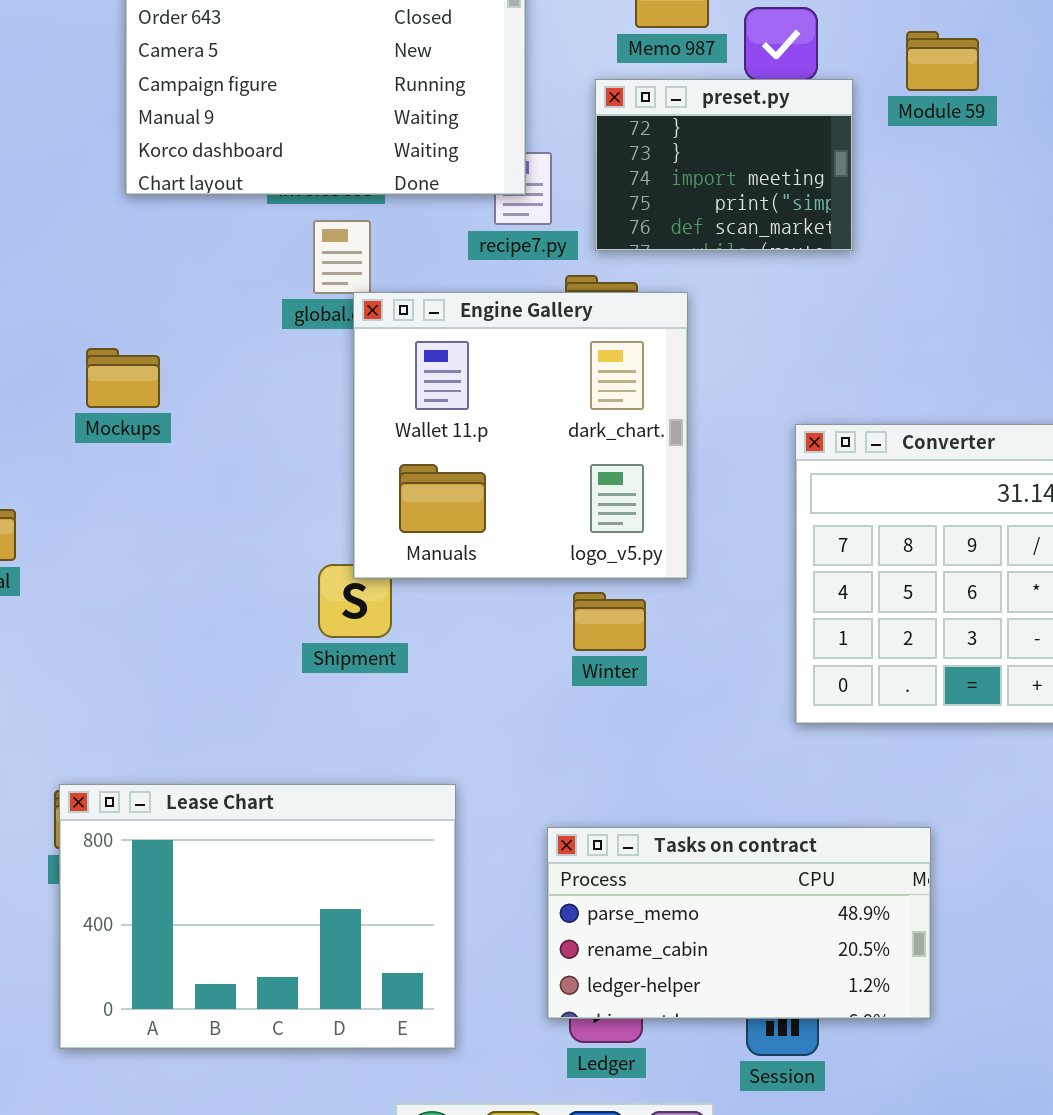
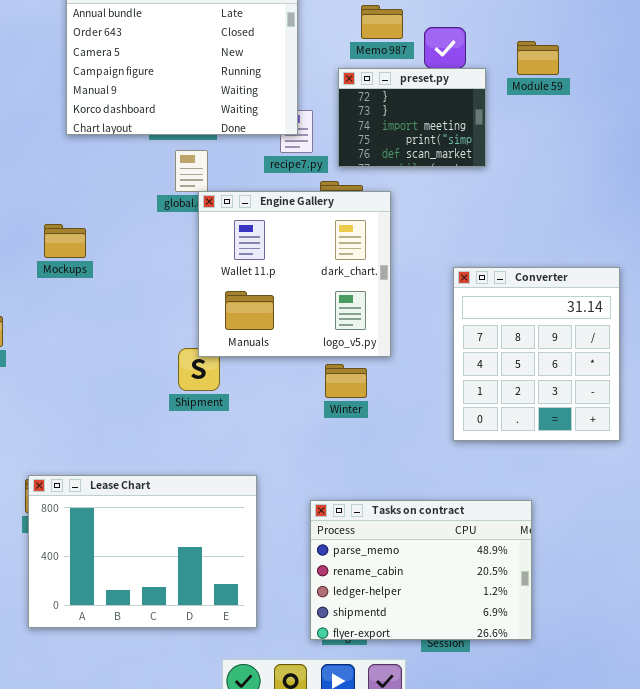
Tasks on contract: [547,827,931,1019] -> [310,500,532,640], resized

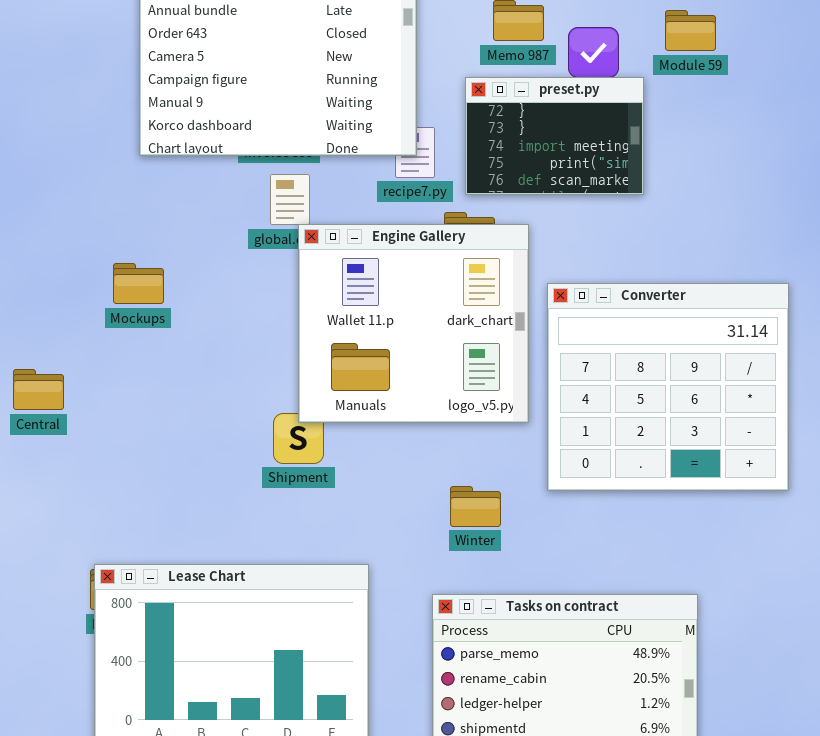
Module 59: [517,41,559,75] -> [665,10,716,51], moved
Converter: [453,267,620,441] -> [547,283,789,491], moved, resized
Winter: [325,364,367,398] -> [450,486,501,527], moved

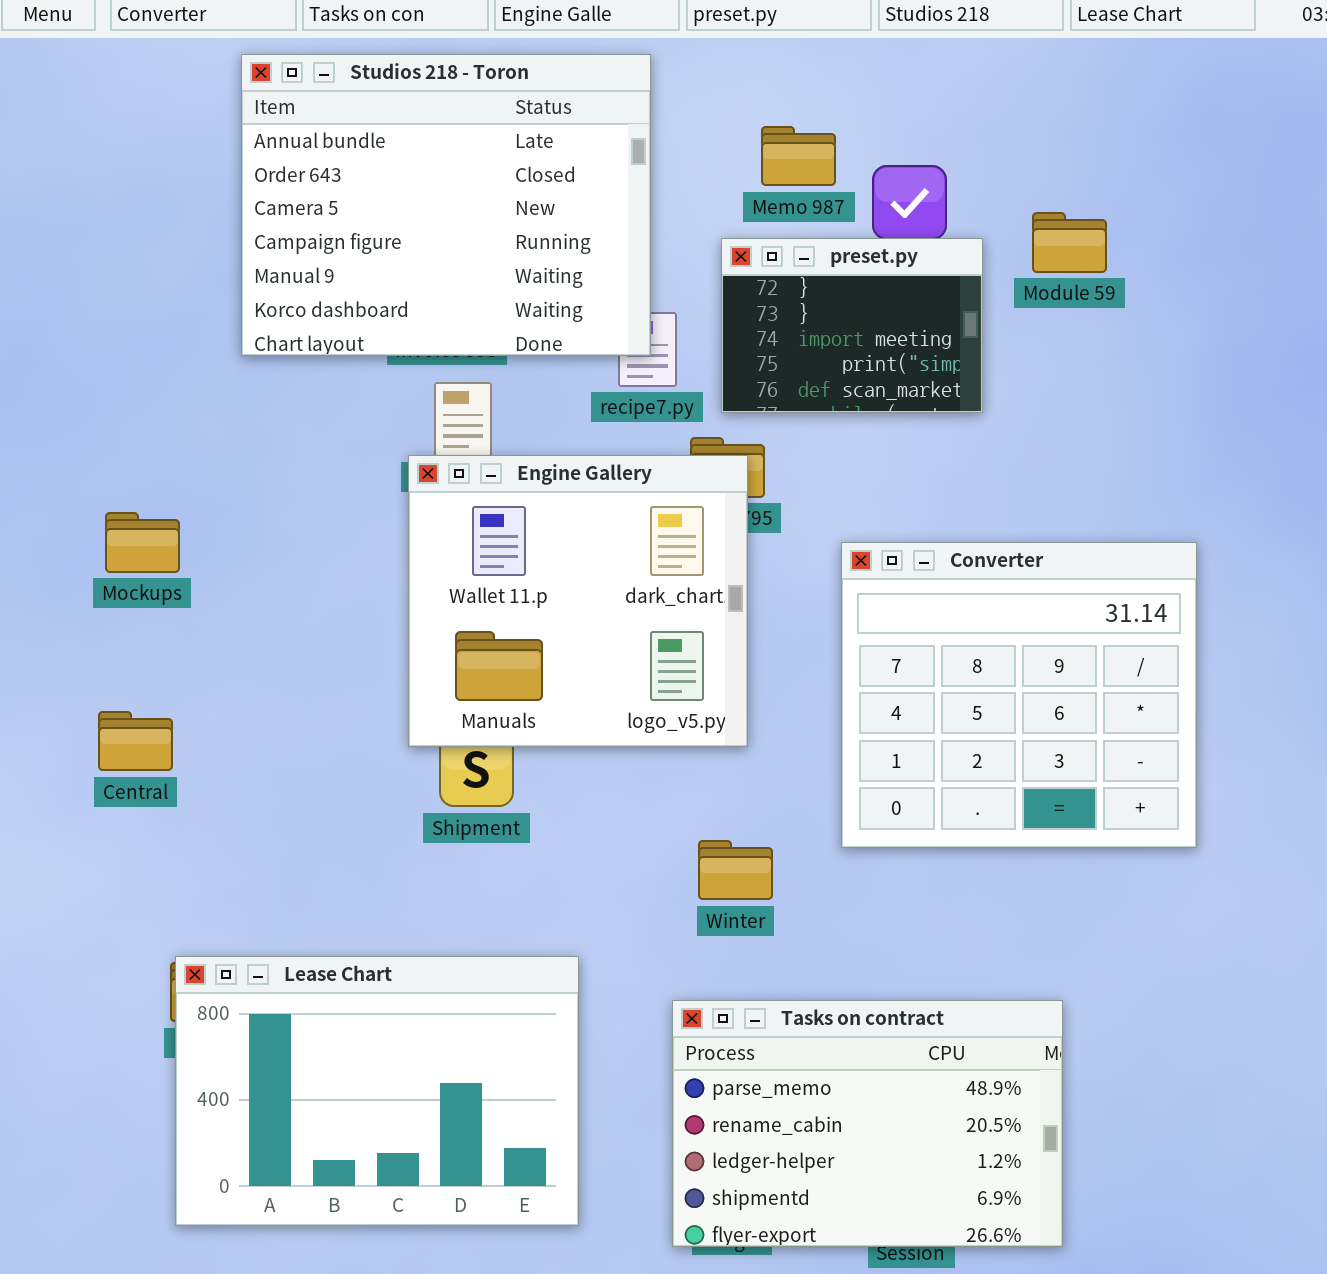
Module 59: [665,10,716,51] -> [1032,212,1107,273], moved
Engine Gallery: [298,224,529,423] -> [408,455,748,747], moved
Mockups: [113,263,164,304] -> [105,512,180,573], moved
Central: [13,369,64,410] -> [98,711,173,771], moved

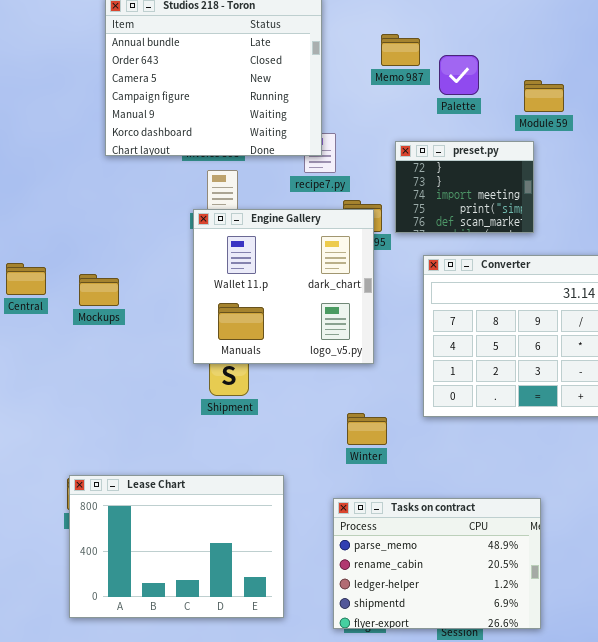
preset.py: [721,238,983,413] -> [395,141,534,233], moved
Mockups: [105,512,180,573] -> [79,274,119,306], moved
Central: [98,711,173,771] -> [6,263,46,295], moved

